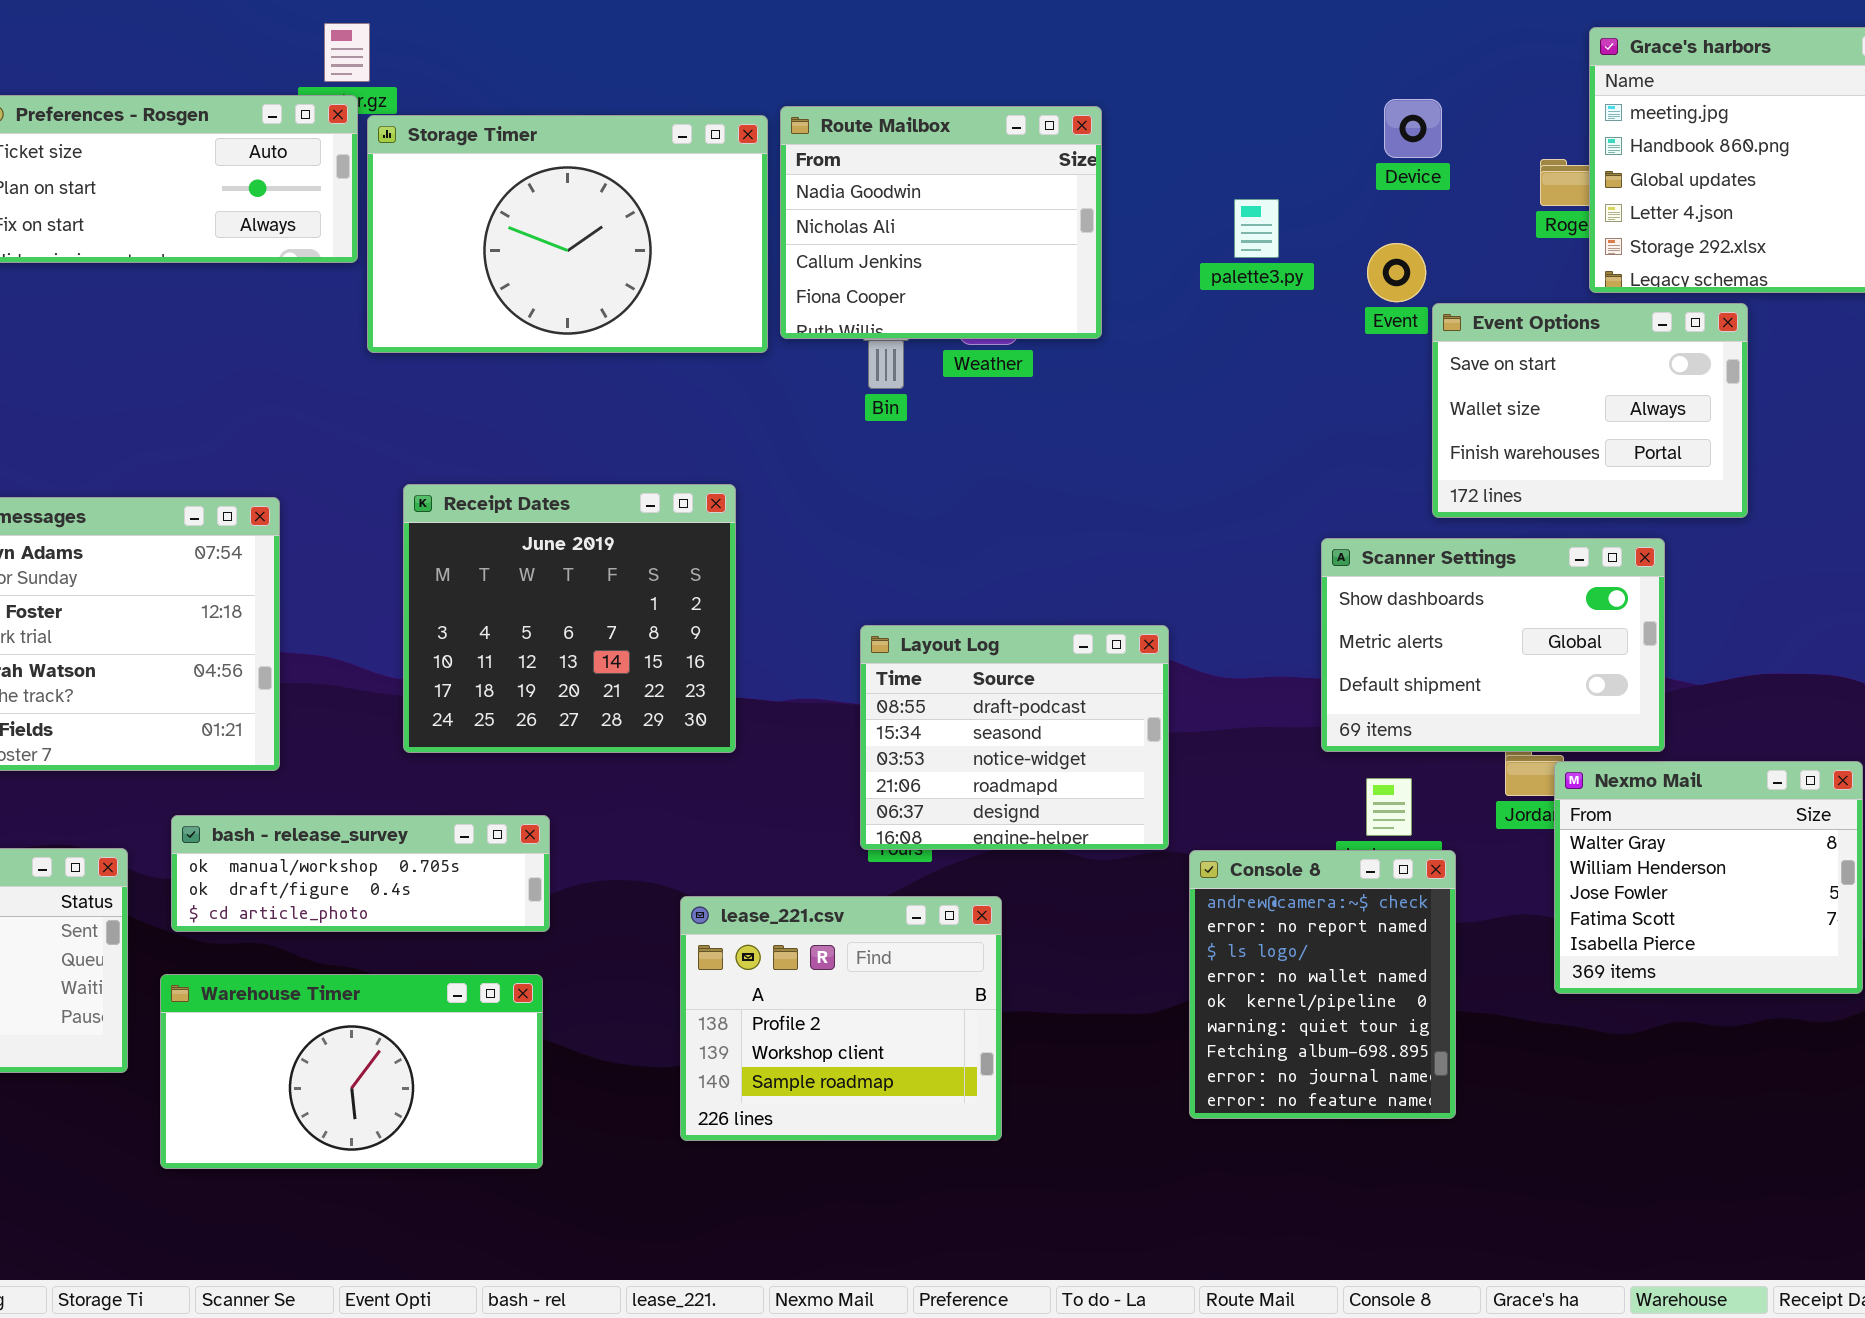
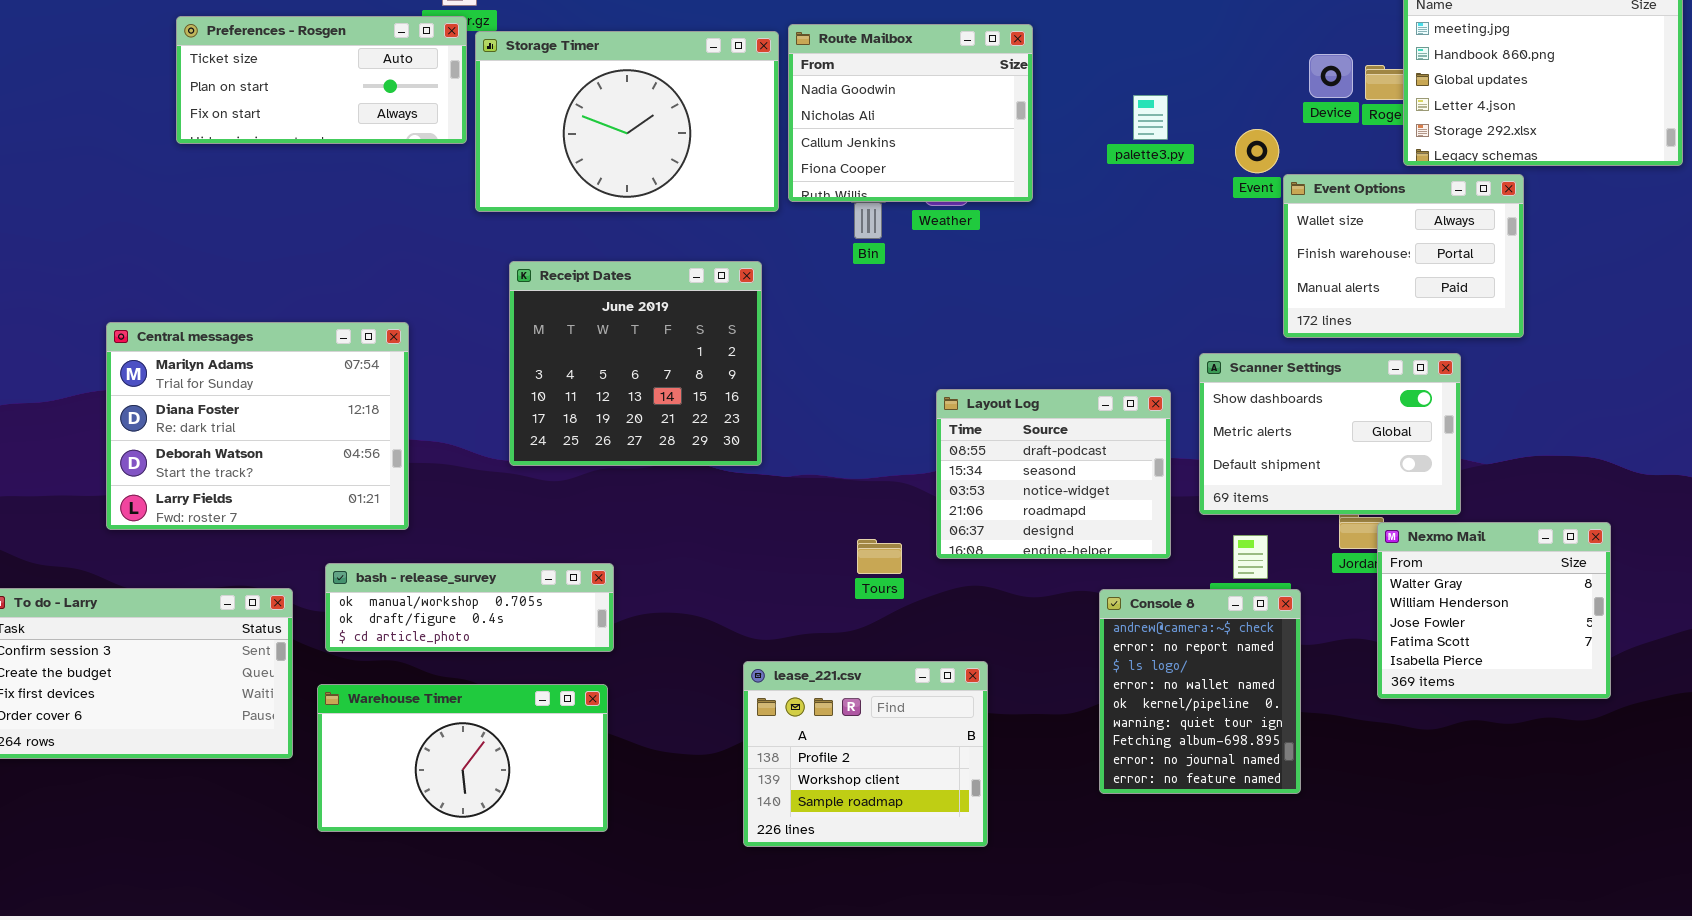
Device: [1384,99,1442,158] -> [1309,54,1353,98], moved
Event Options: [1432,303,1748,518] -> [1283,174,1524,338], scrolled down 1 row
Receipt Dates: [403,484,736,753] -> [509,261,762,466], moved
Layout Log: [860,625,1169,850] -> [936,389,1171,559], moved
lease_221.csv: [680,896,1002,1141] -> [743,661,988,847], moved

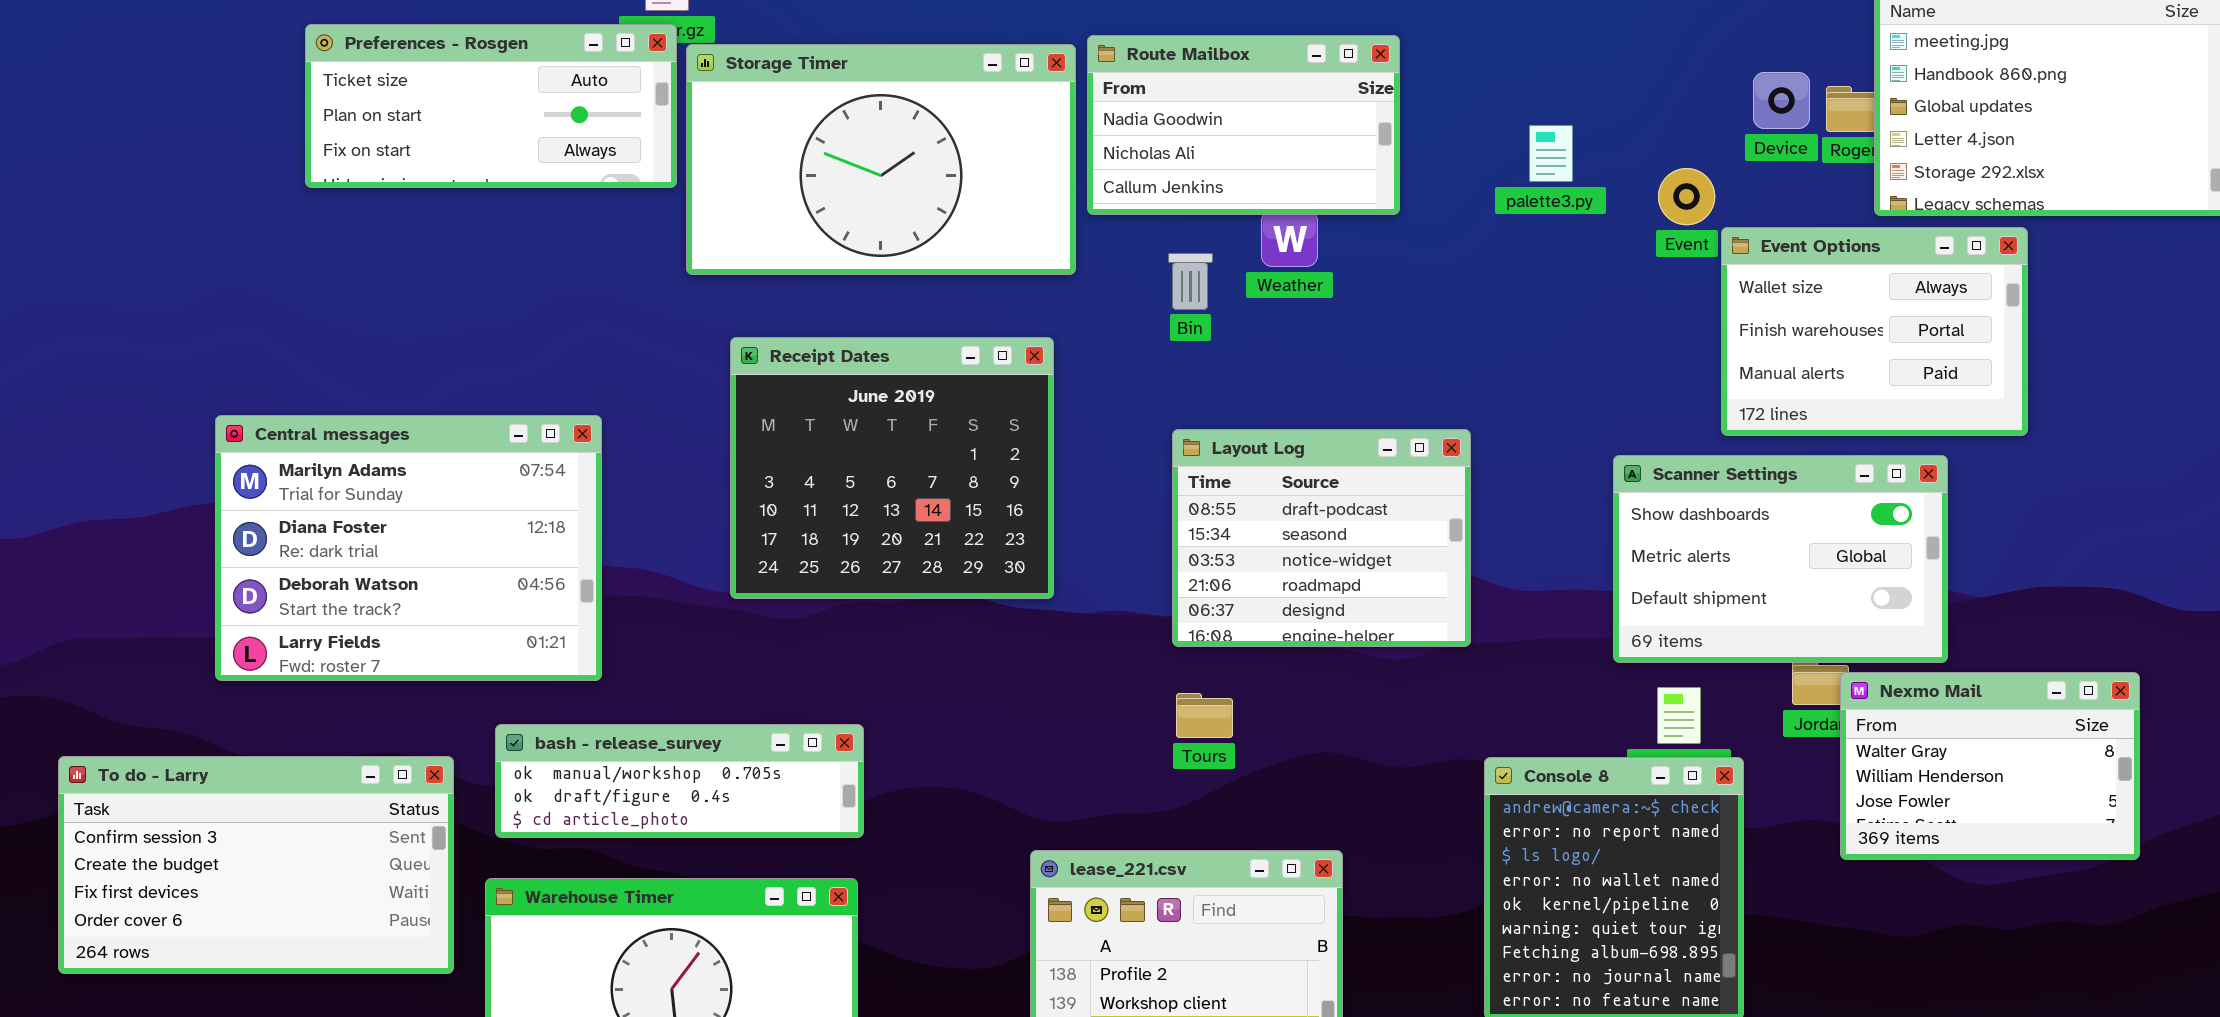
Route Mailbox: [788,24,1033,202] -> [1087,35,1400,215], resized
Layout Log: [936,389,1171,559] -> [1172,429,1471,647], moved
Nexmo Mail: [1377,522,1611,699] -> [1840,672,2140,860], resized

